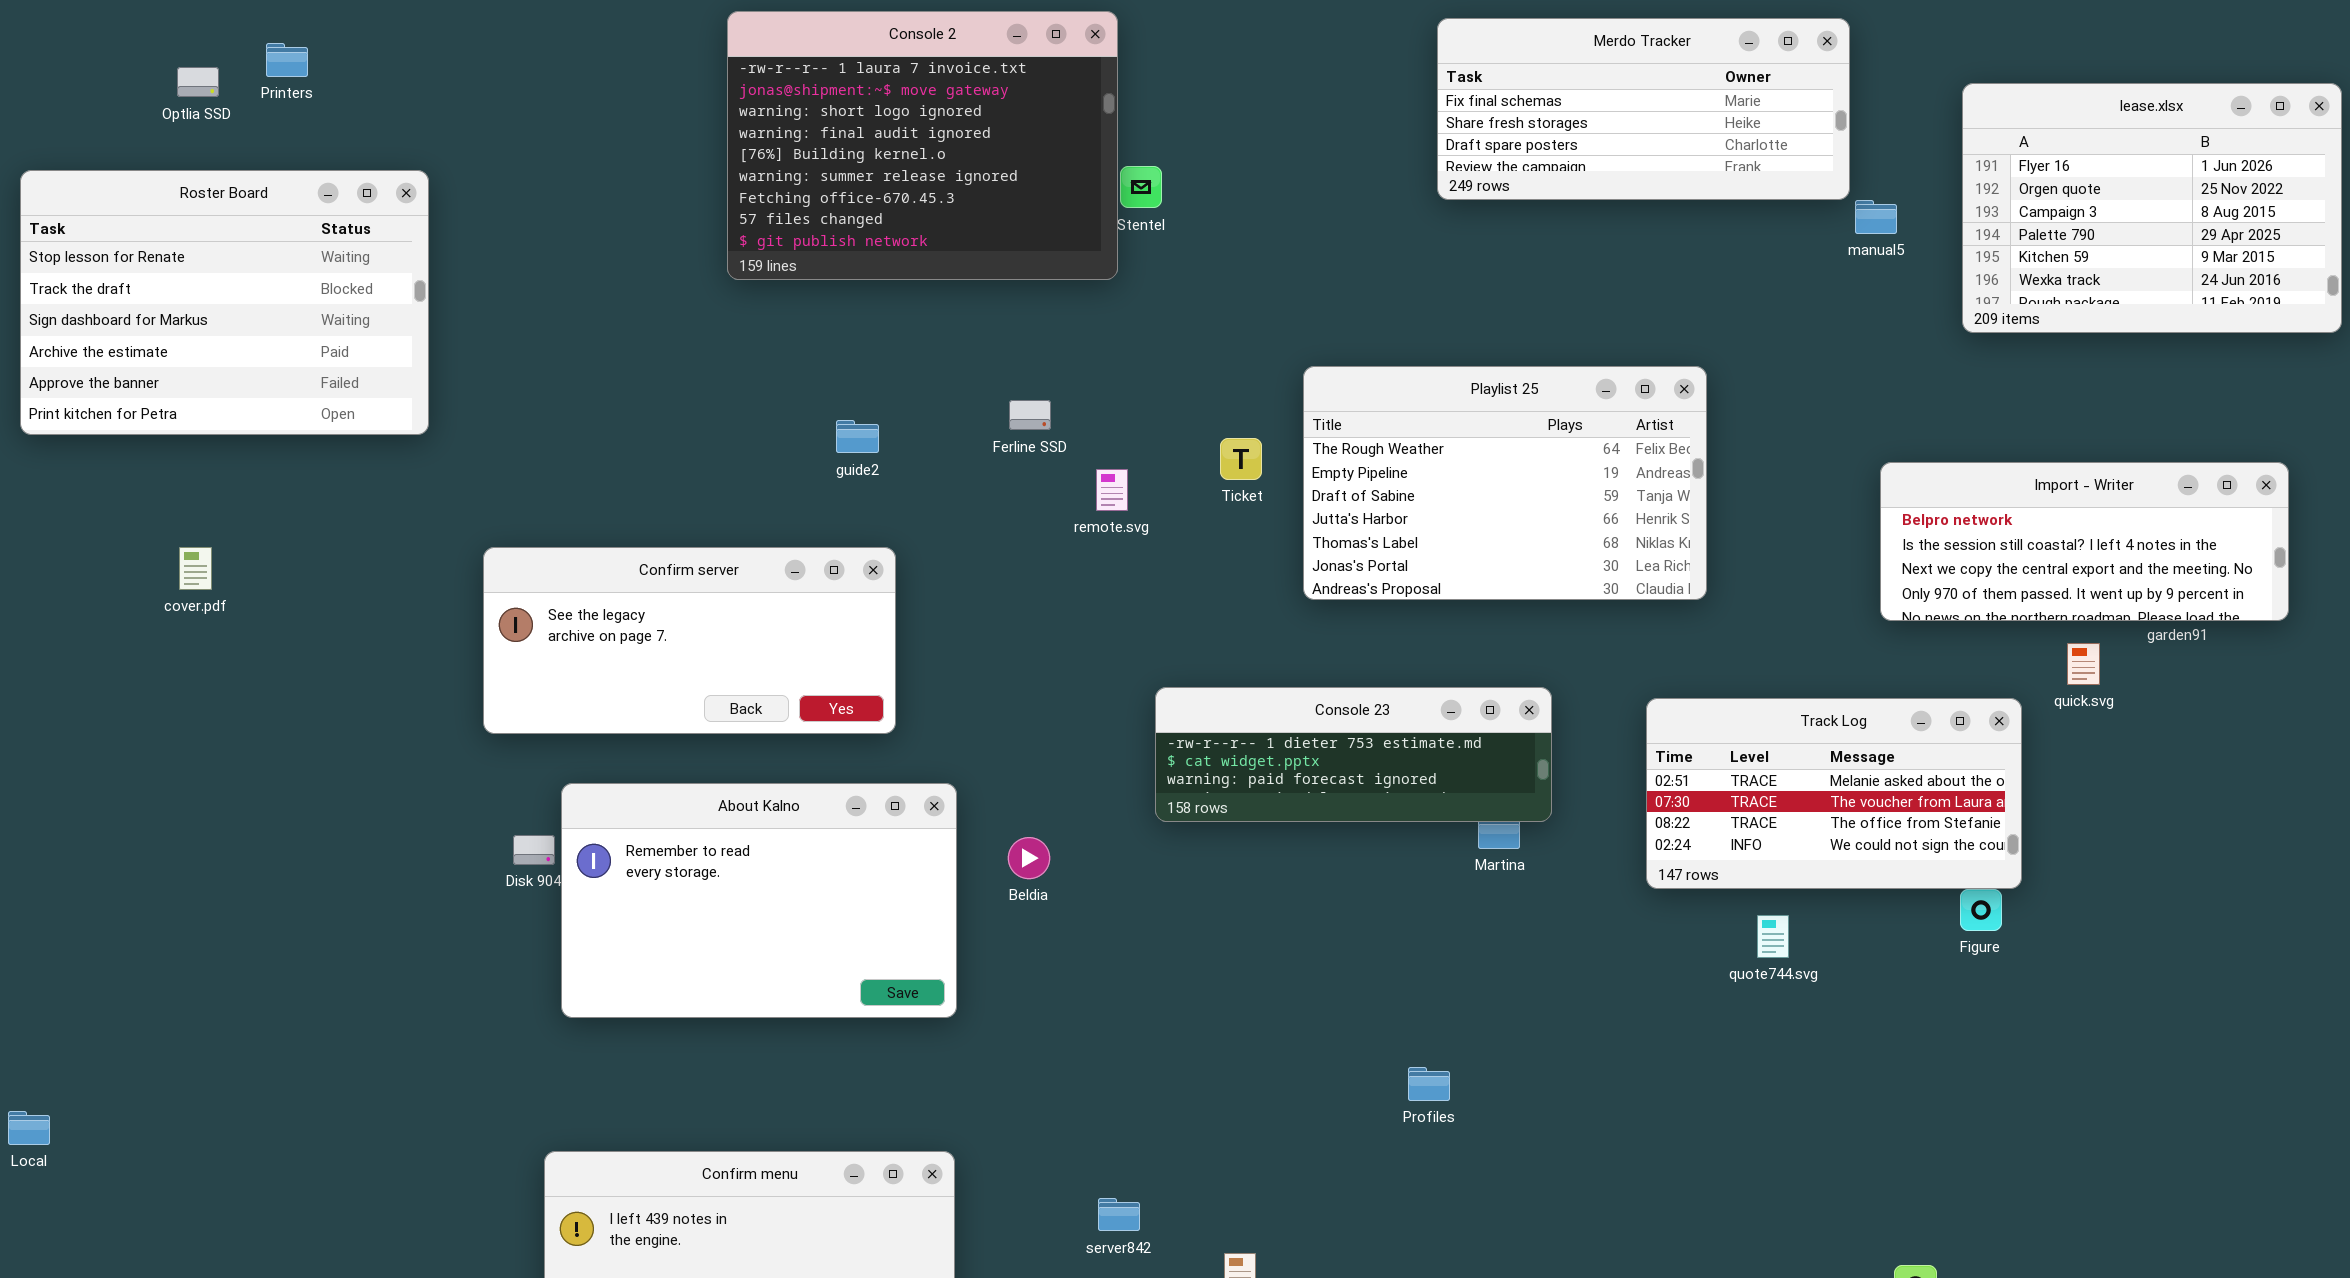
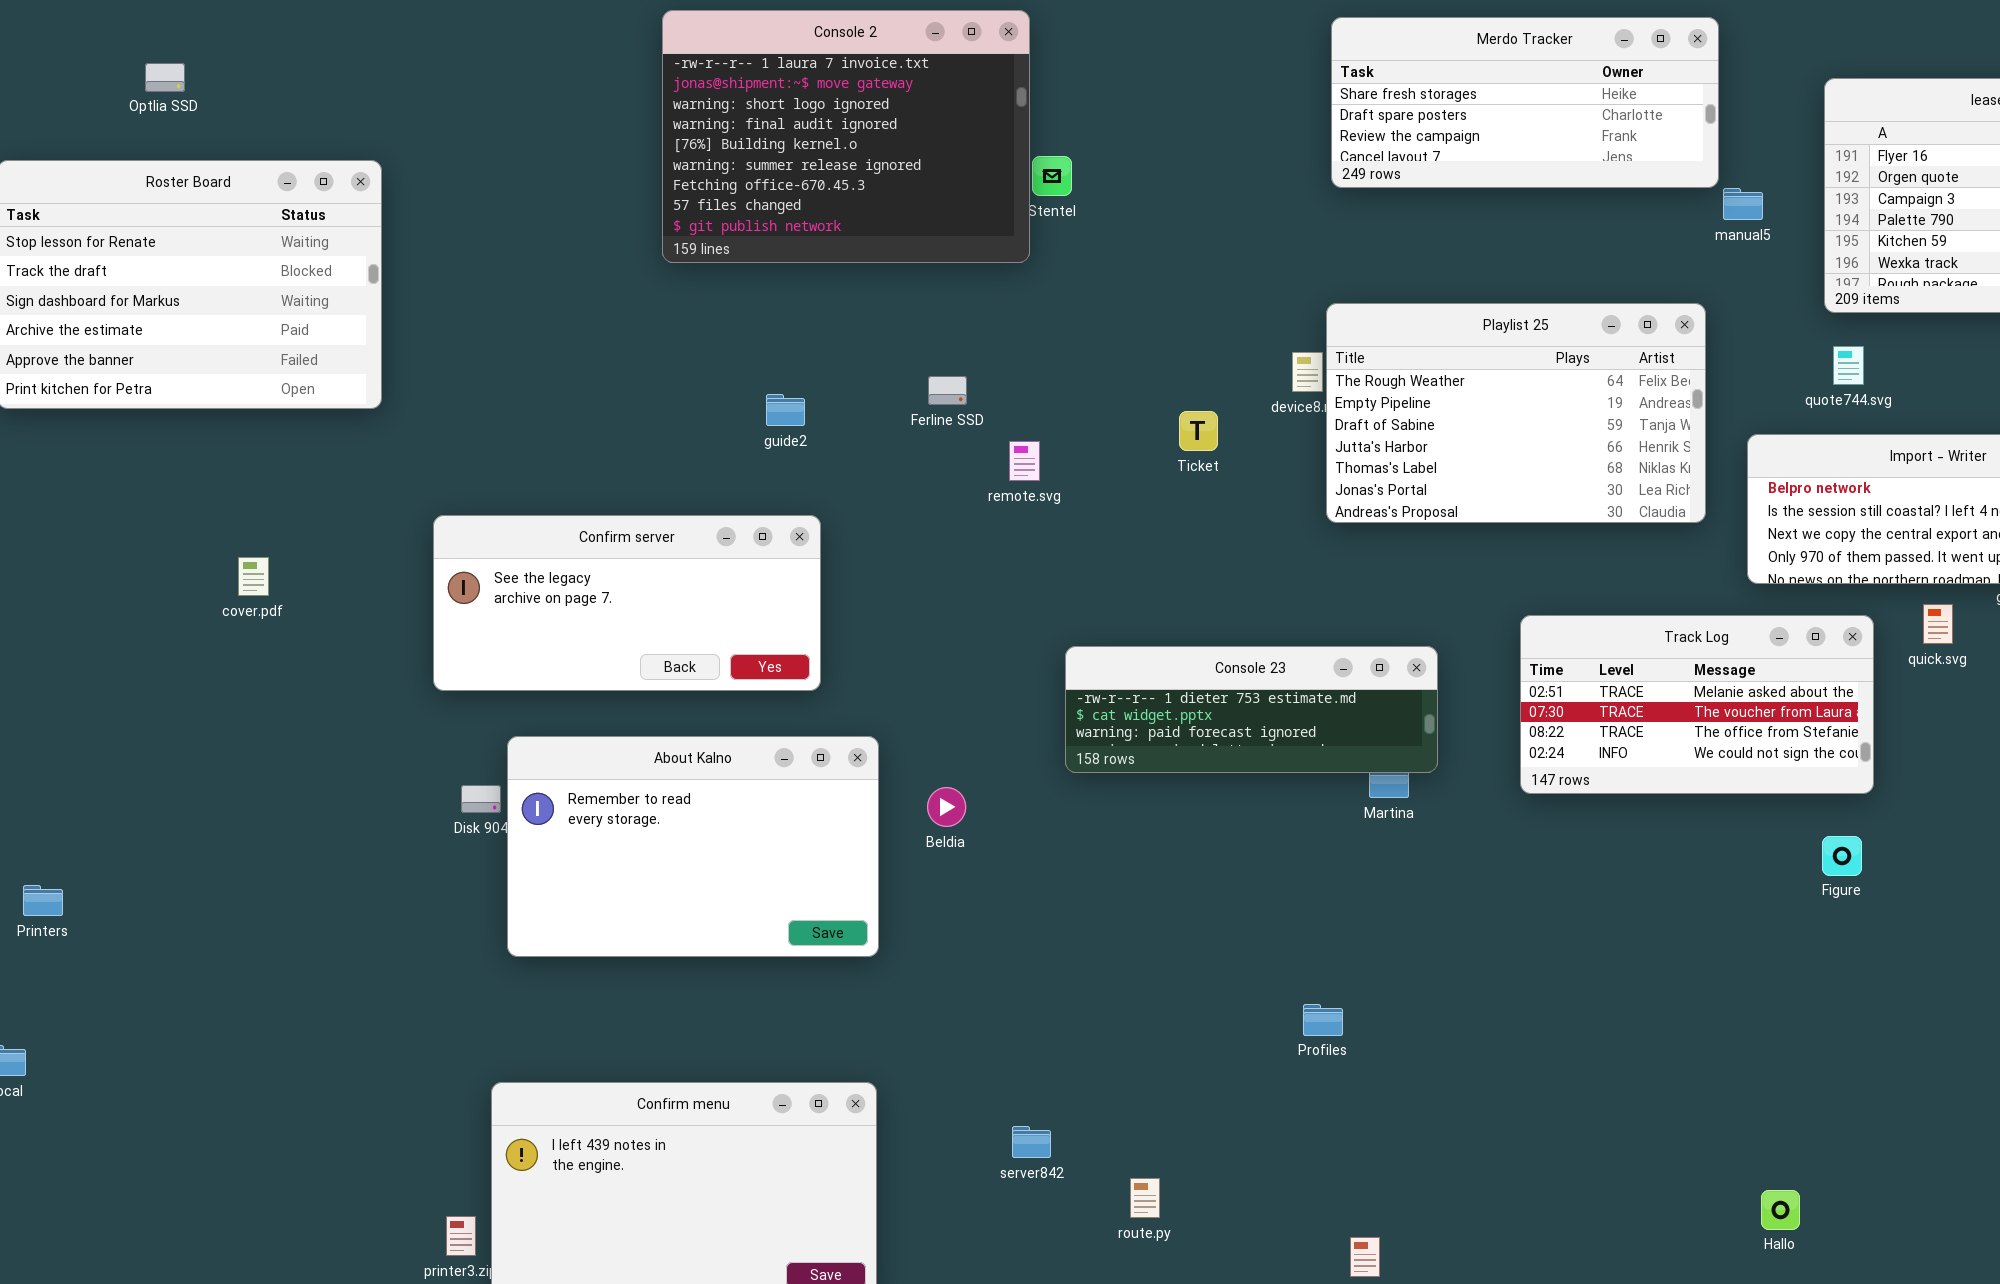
Merdo Tracker: [1437,18,1850,200] -> [1331,17,1719,188], scrolled down 1 row
Printers: [266,43,308,77] -> [23,885,63,916], moved
Playlist 25: [1303,366,1707,600] -> [1326,303,1706,523], moved
Ticket: [1220,438,1262,480] -> [1179,411,1218,451], moved
cover.pdf: [179,547,212,590] -> [238,557,269,596], moved
Track Log: [1646,698,2022,889] -> [1520,615,1874,794], moved
quote744.svg: [1757,915,1789,958] -> [1833,346,1864,385], moved

